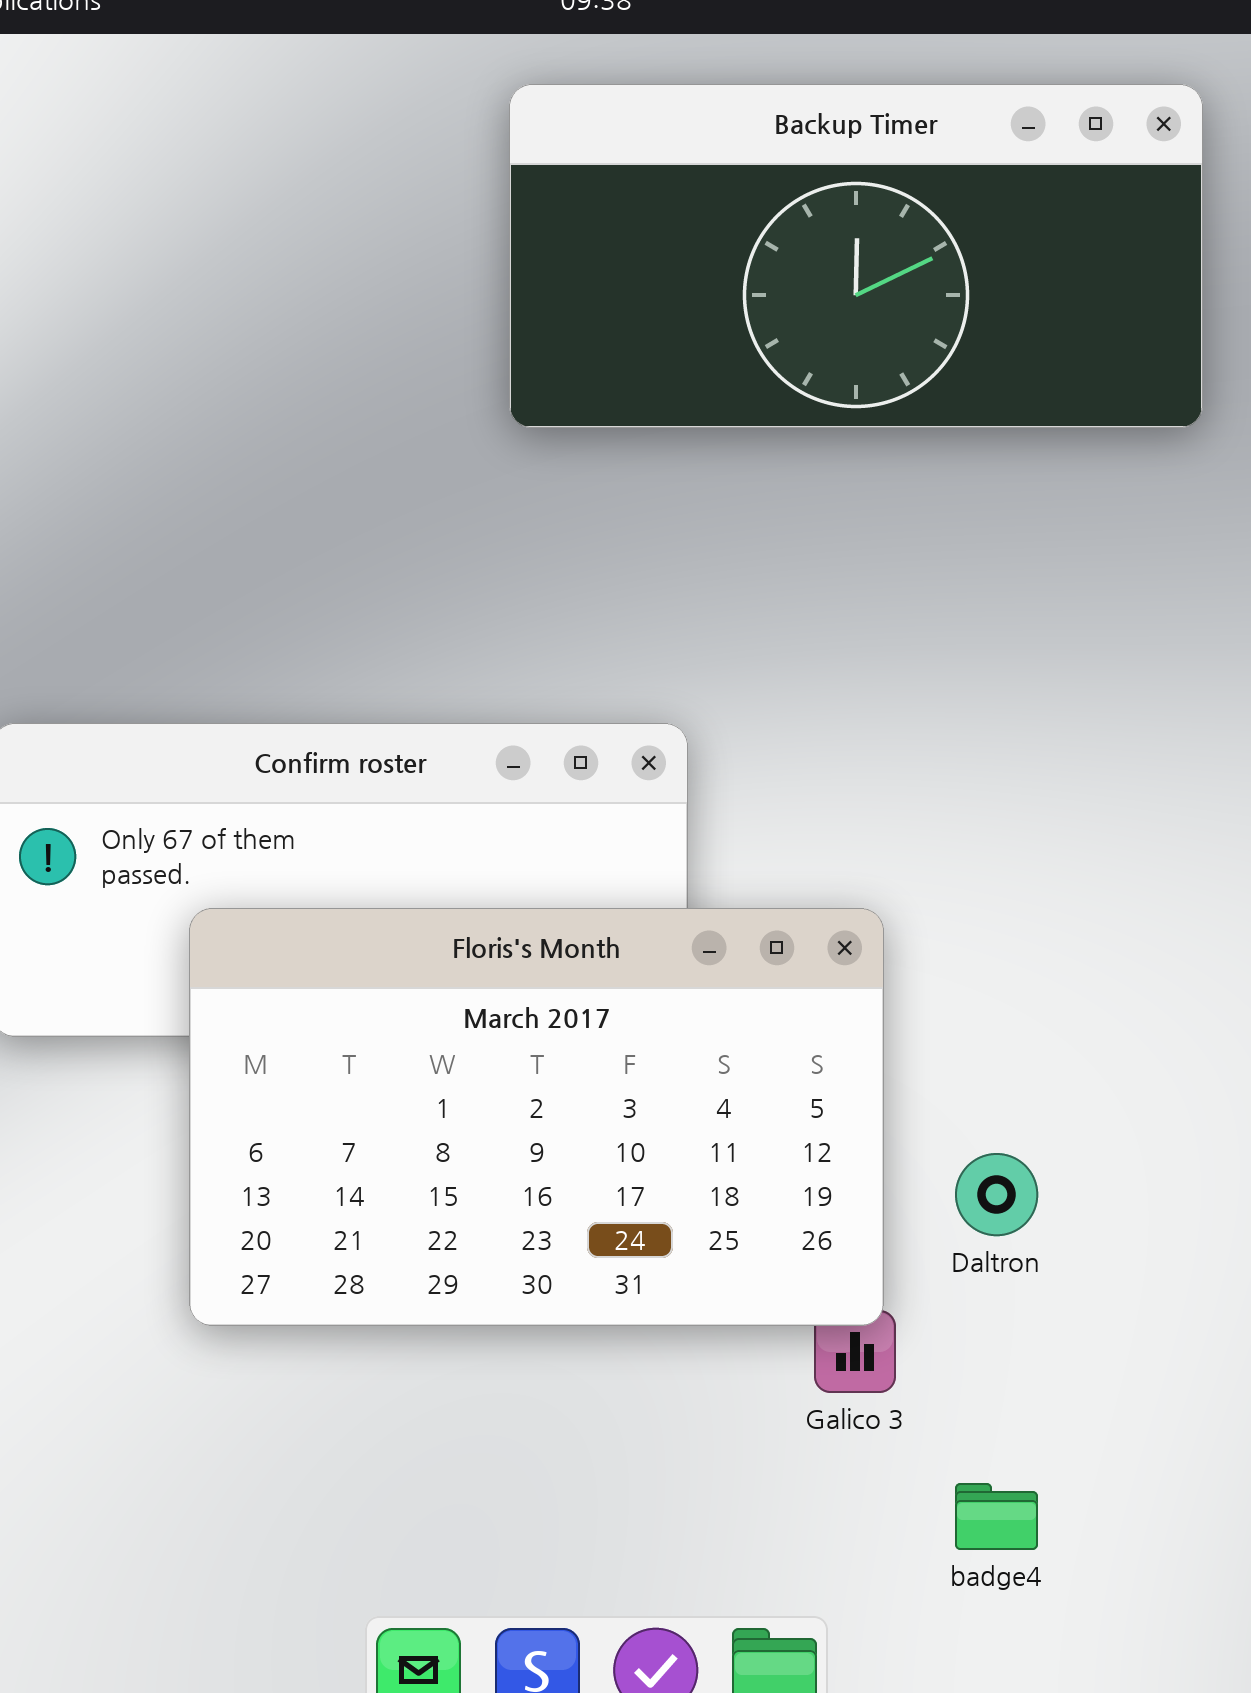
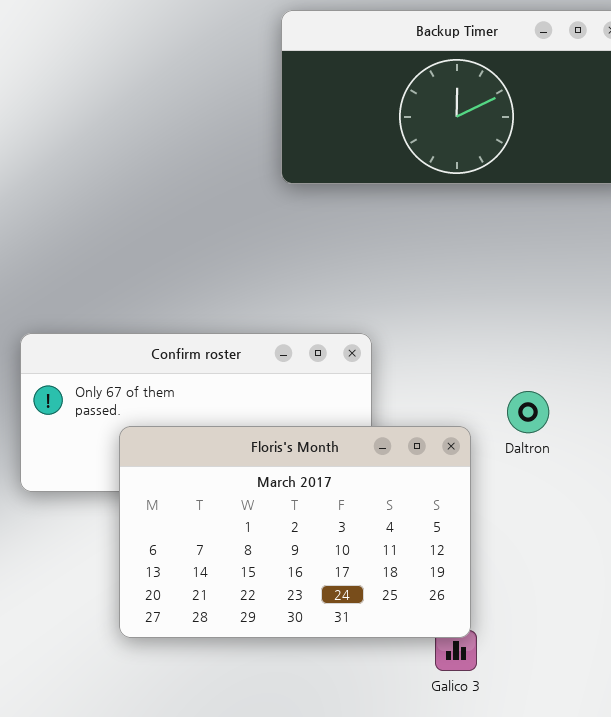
Daltron: [955,1153,1038,1236] -> [507,391,549,433], moved

